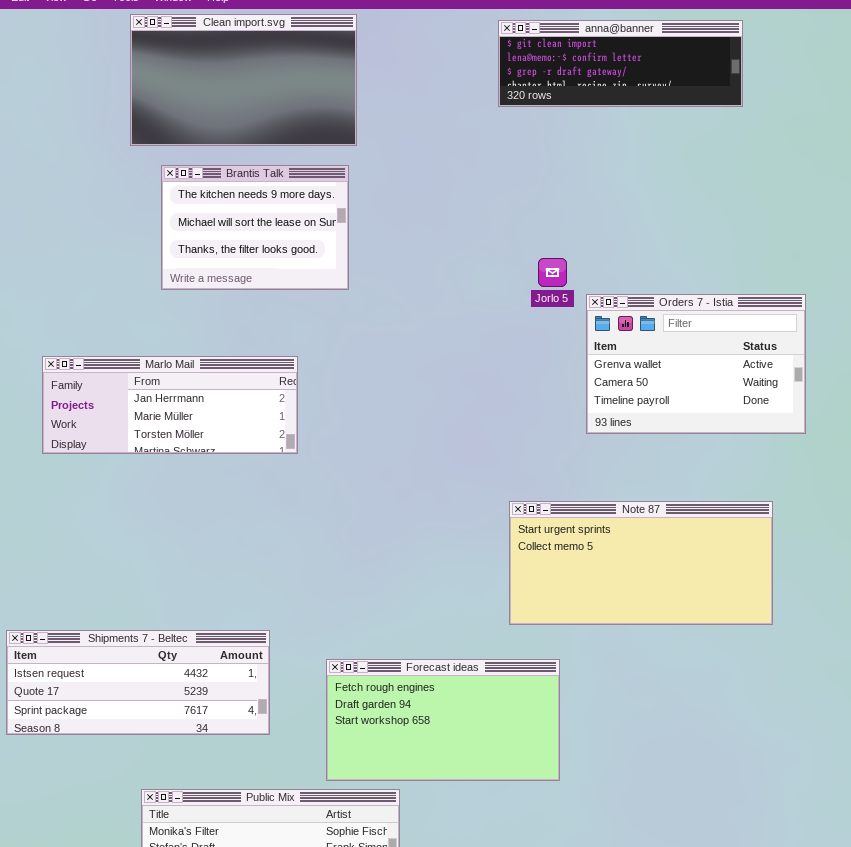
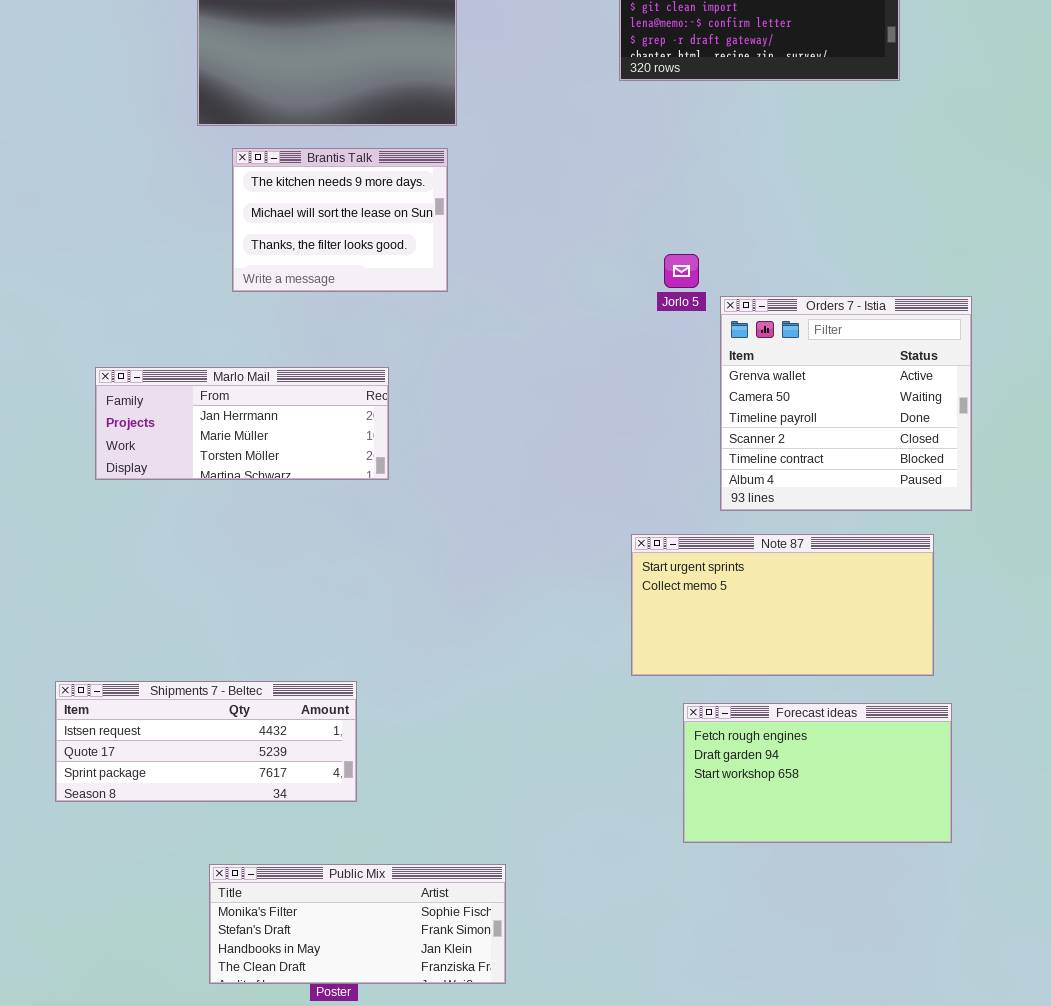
Orders 7 - Istia: [586,294,806,434] -> [720,296,972,511], resized
Forecast ideas: [326,659,560,781] -> [683,703,952,843], moved

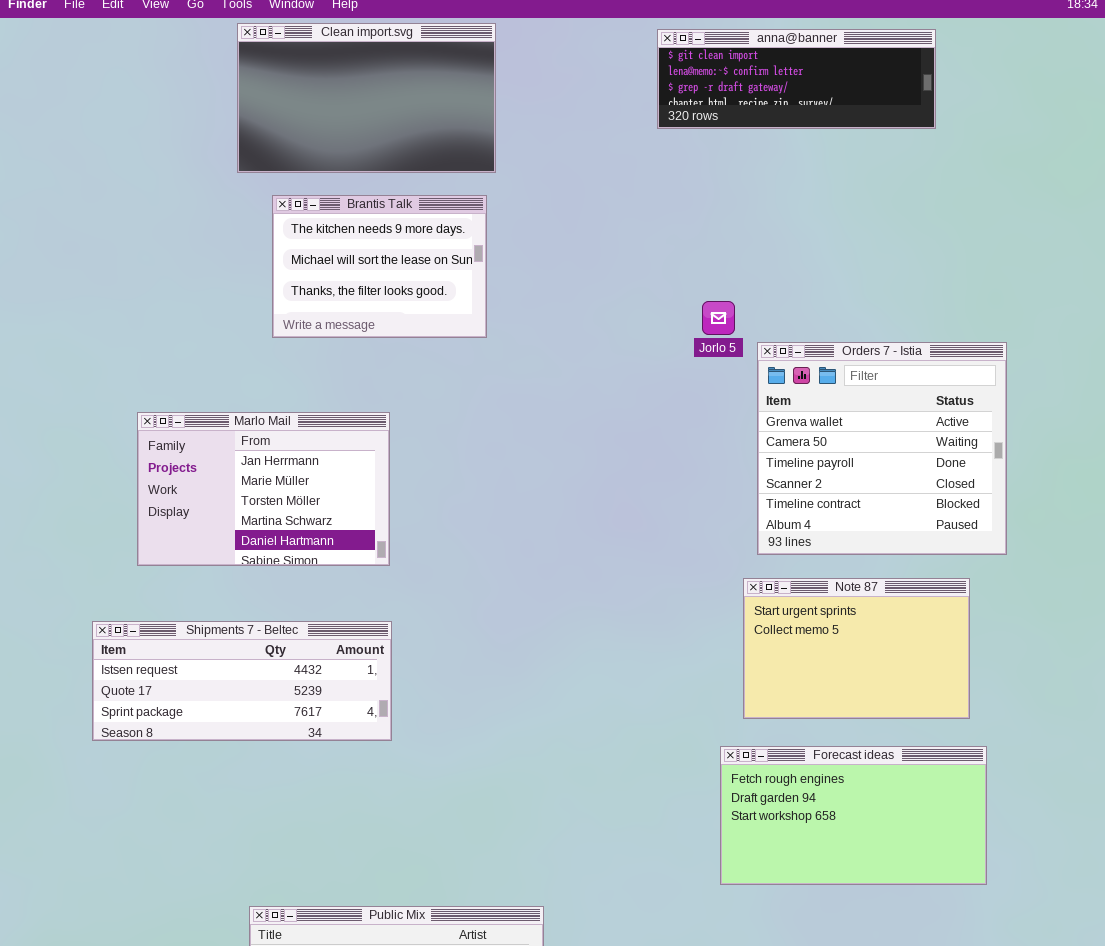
Marlo Mail: [95,367,389,480] -> [137,412,390,566], resized
Note 87: [631,534,934,676] -> [743,578,970,719], resized
Shipments 7 - Beltec: [55,681,357,802] -> [92,621,392,741], moved

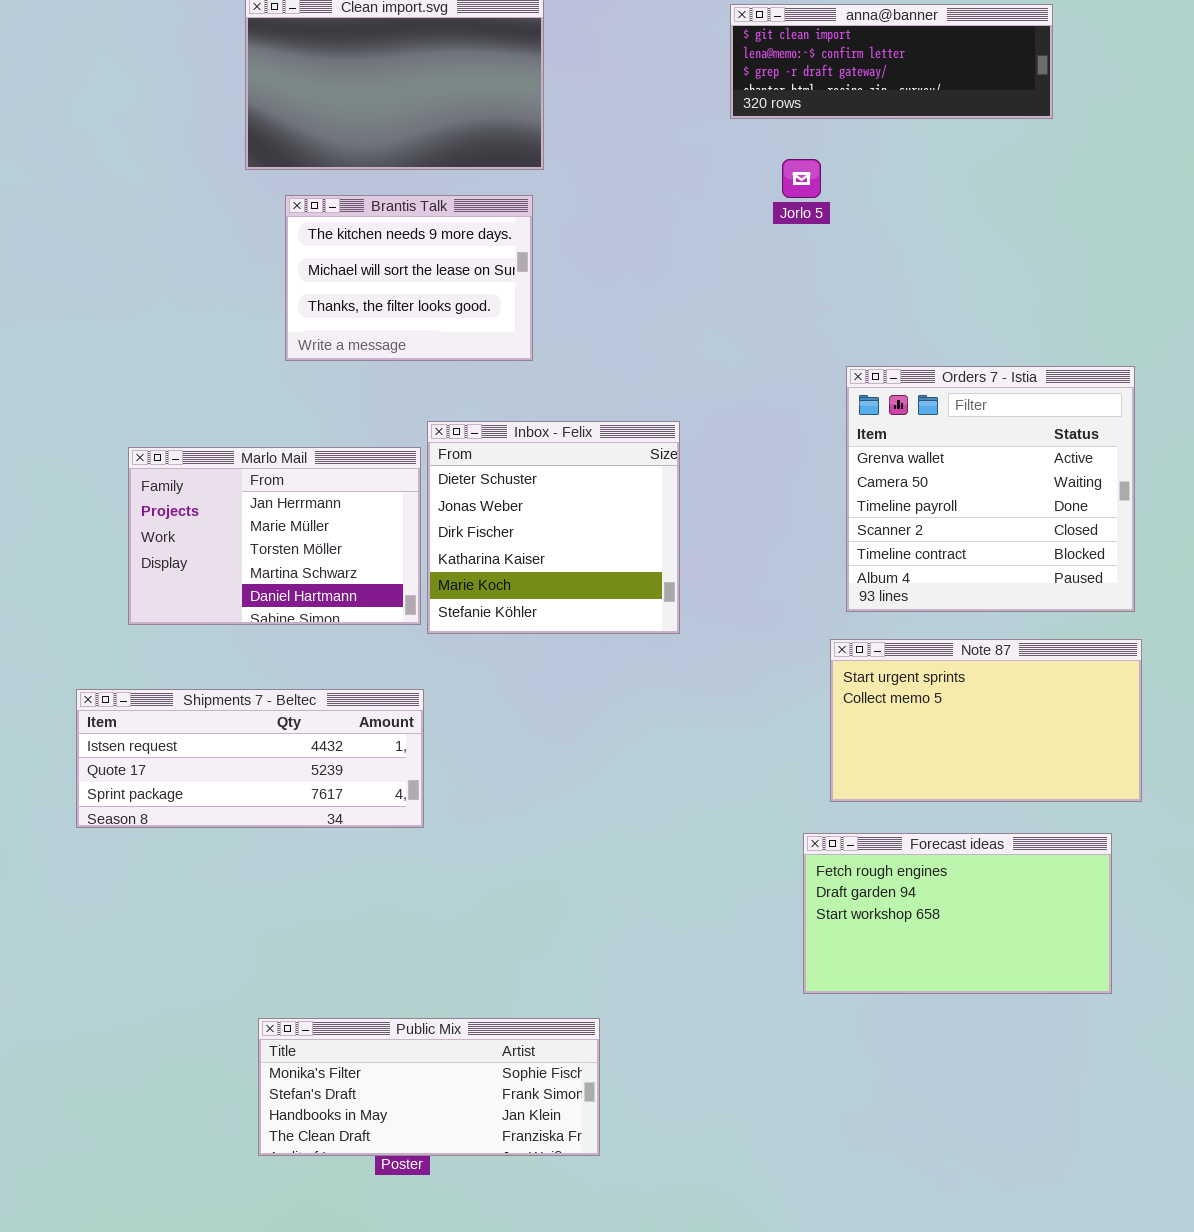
Jorlo 5: [702,301,735,335] -> [782,159,821,198], moved
Inbox - Felix: none -> [427,421,680,634], opened
Note 87: [743,578,970,719] -> [830,639,1142,802], resized

